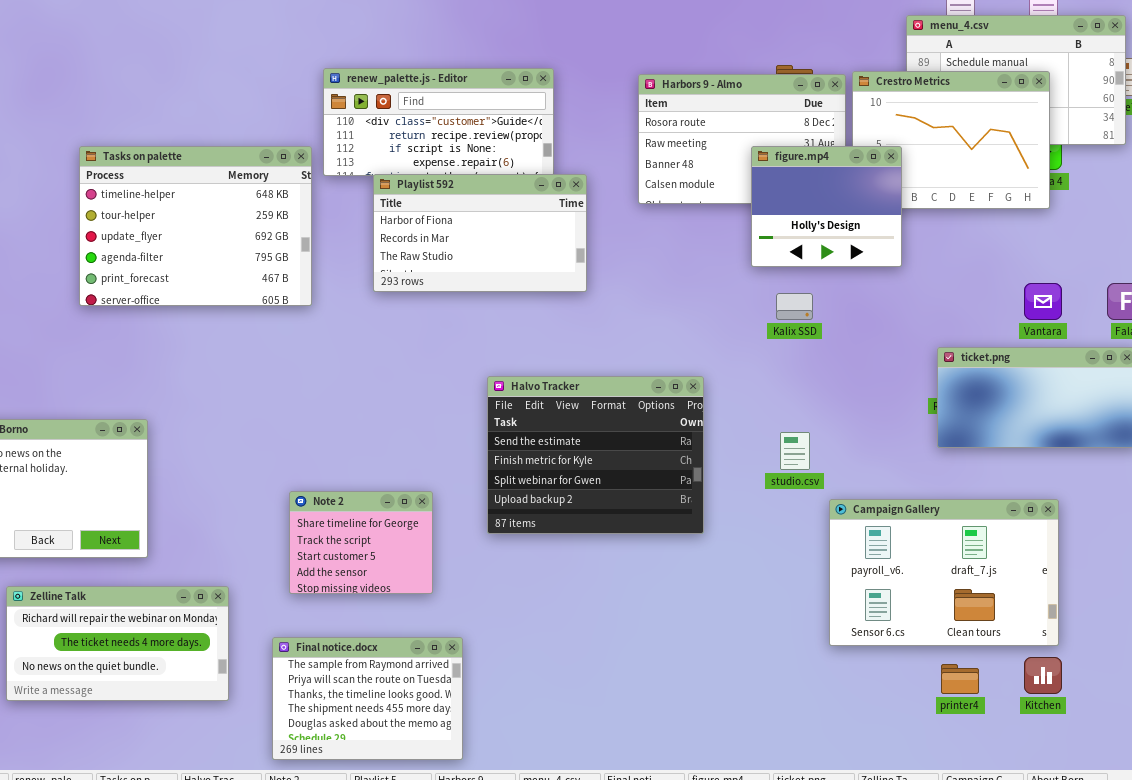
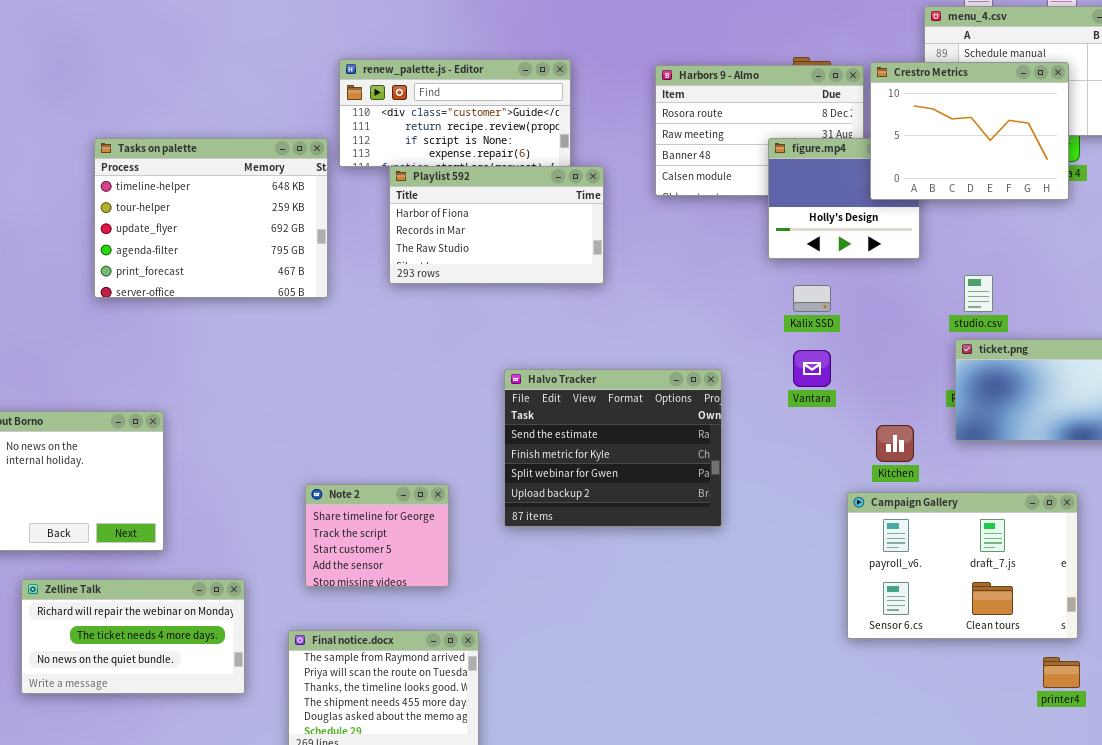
Crestro Metrics: [852,71,1050,209] -> [870,62,1069,200], raised
Vantara: [1024,283,1062,320] -> [793,350,831,387], moved
studio.csv: [780,432,810,470] -> [964,275,993,312], moved
Kitchen: [1024,657,1062,694] -> [876,425,914,462], moved
printer4: [941,664,979,694] -> [1043,657,1080,688], moved

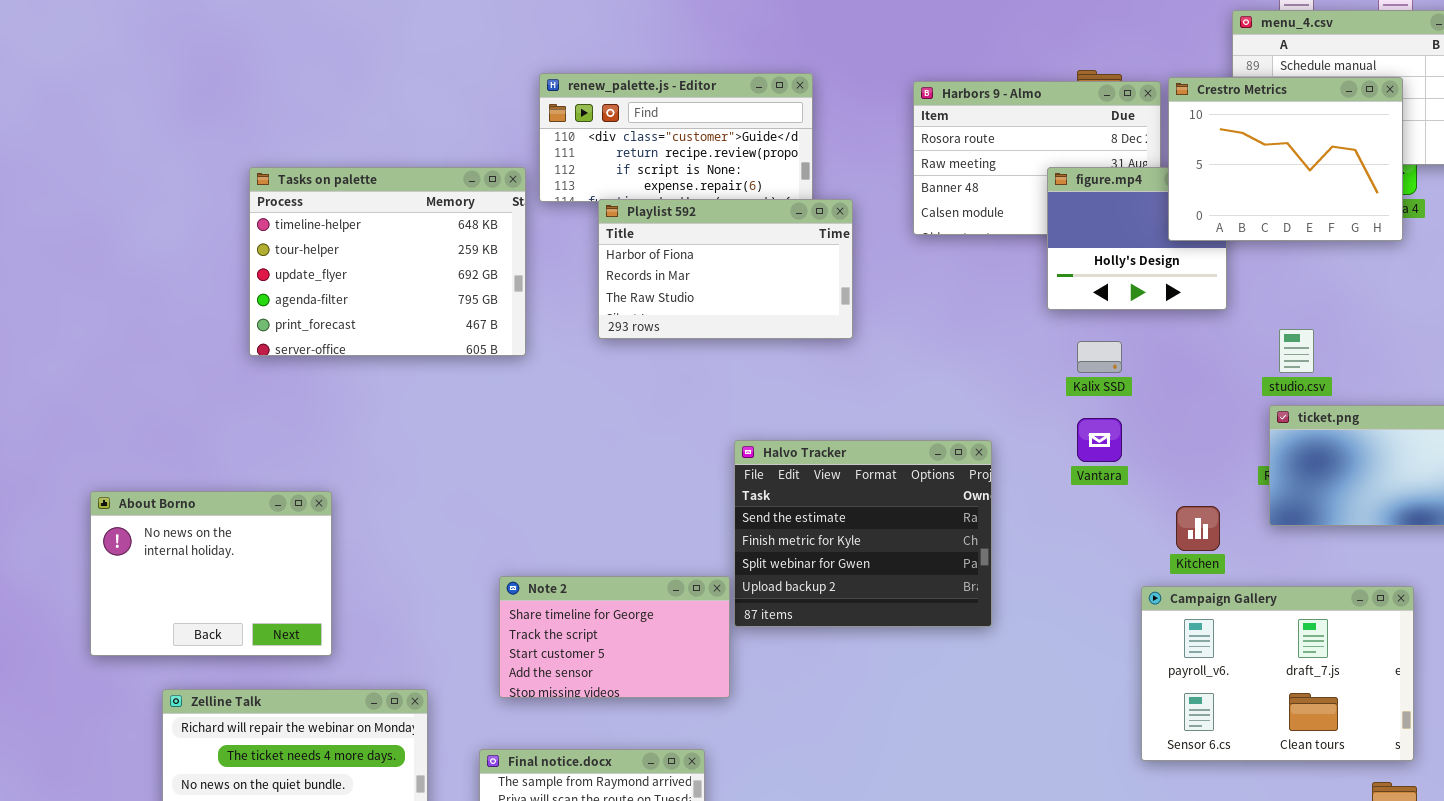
Note 2: [305,484,449,587] -> [499,576,730,698], resized

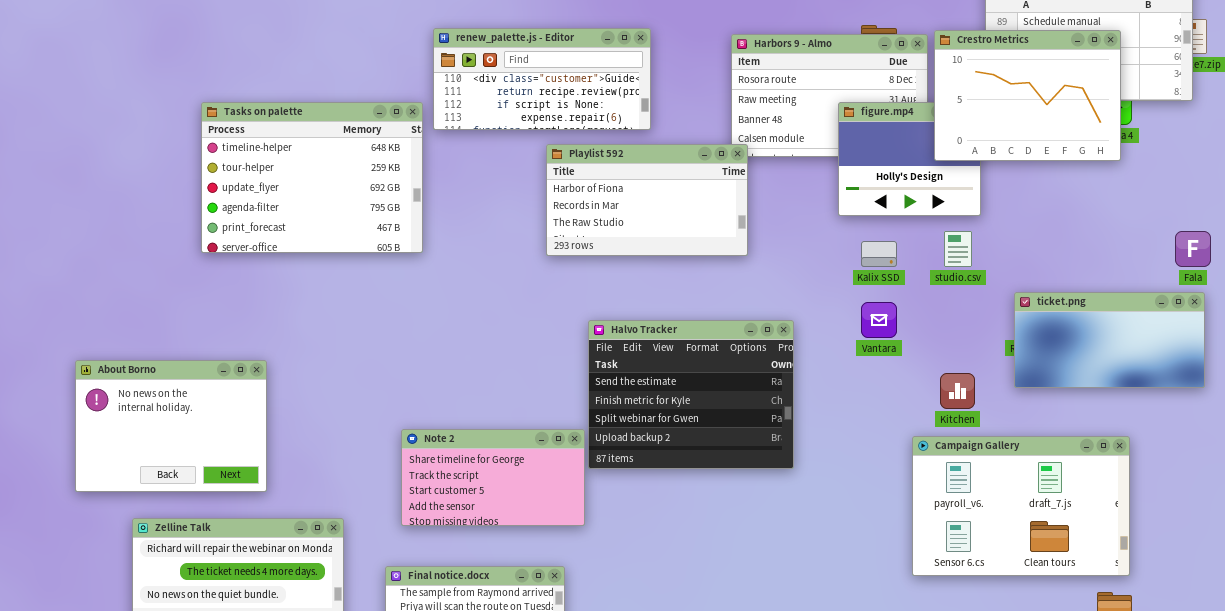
Playlist 592: [598,199,853,339] -> [546,144,748,256], moved
studio.csv: [1279,329,1314,373] -> [944,231,972,267], moved

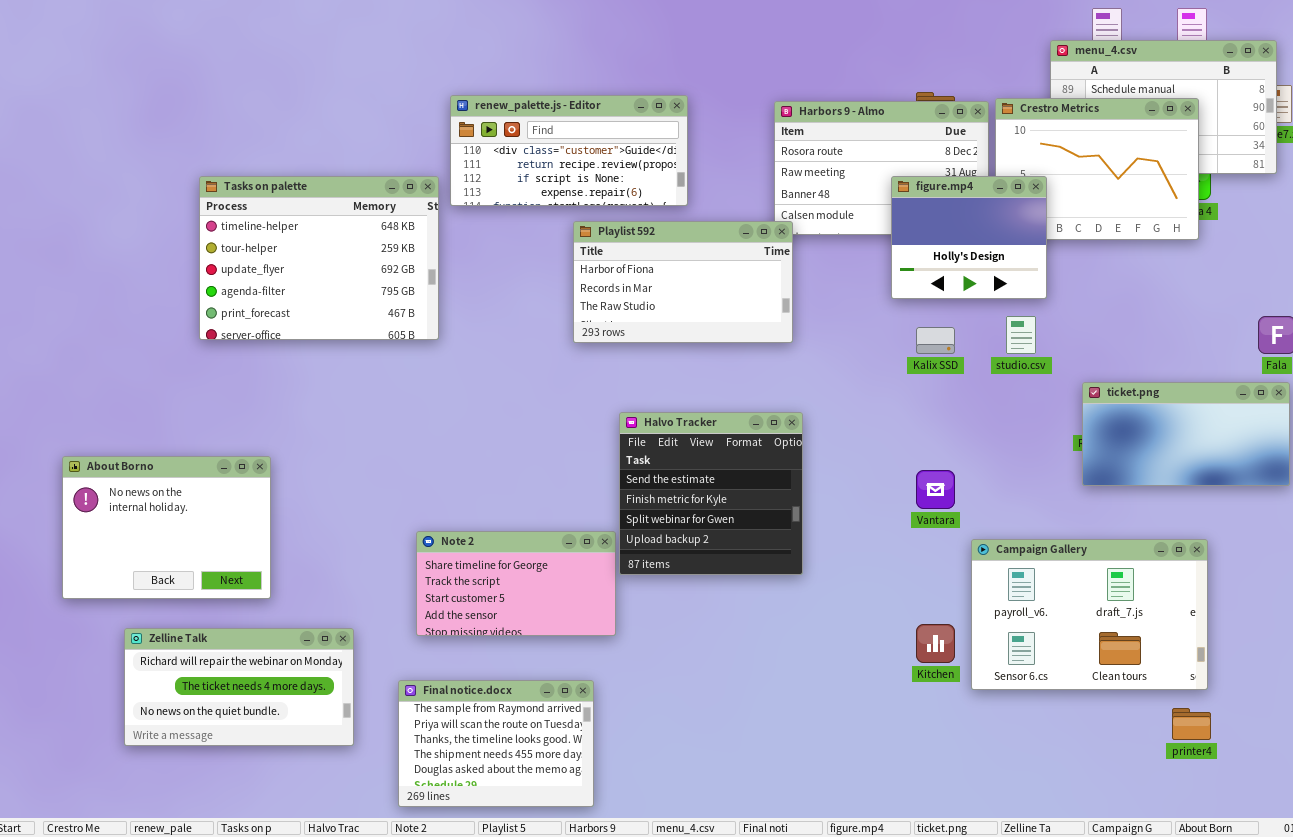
figure.mp4: [838,102,981,216] -> [891,176,1047,299], raised
Vantara: [861,302,897,338] -> [916,470,955,509], moved
Halvo Tracker: [588,320,794,469] -> [619,412,803,575], resized
Kitchen: [940,373,975,409] -> [916,624,955,663], moved

